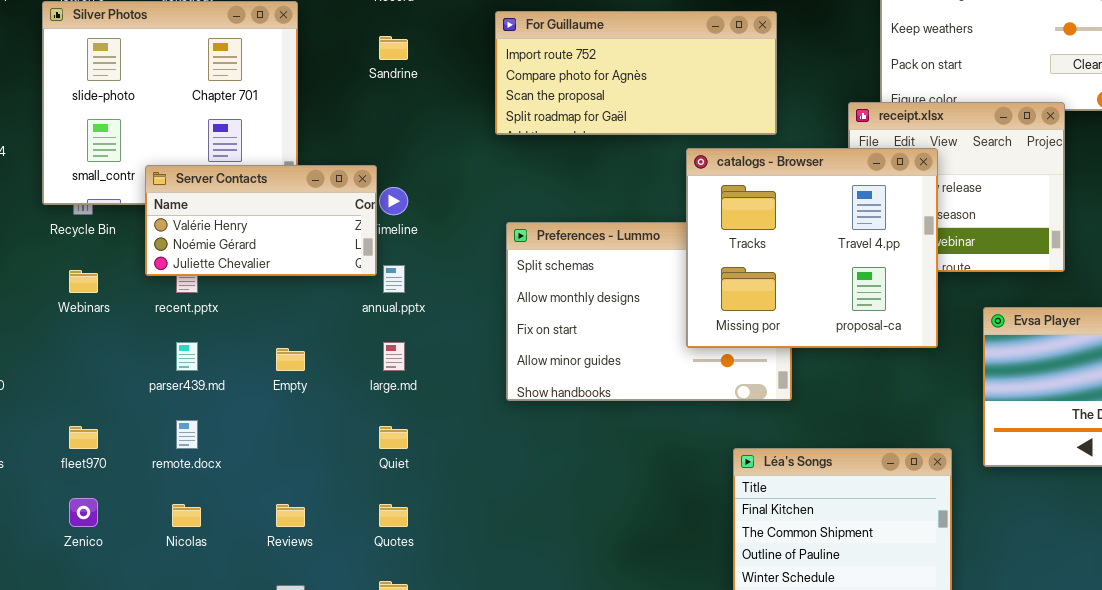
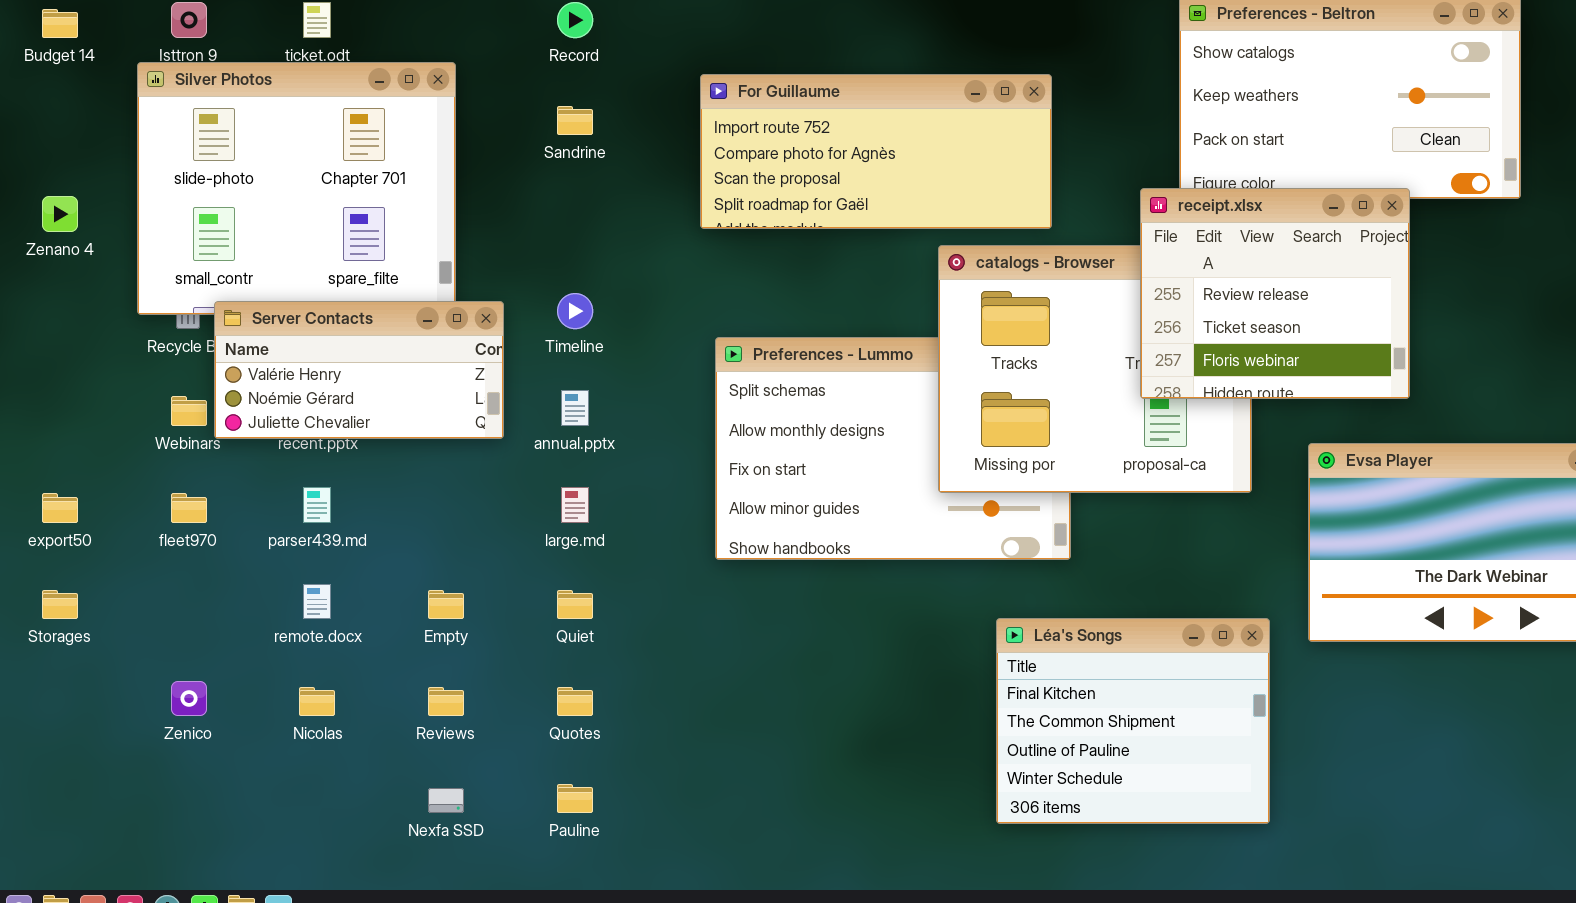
receipt.xlsx: [848,102,1065,272] -> [1140,188,1410,399], raised
Server Contacts: [145,165,377,276] -> [214,301,504,439], moved
Empty: [276,348,305,371] -> [428,590,464,619], moved
fleet970: [69,426,98,449] -> [171,493,207,523], moved

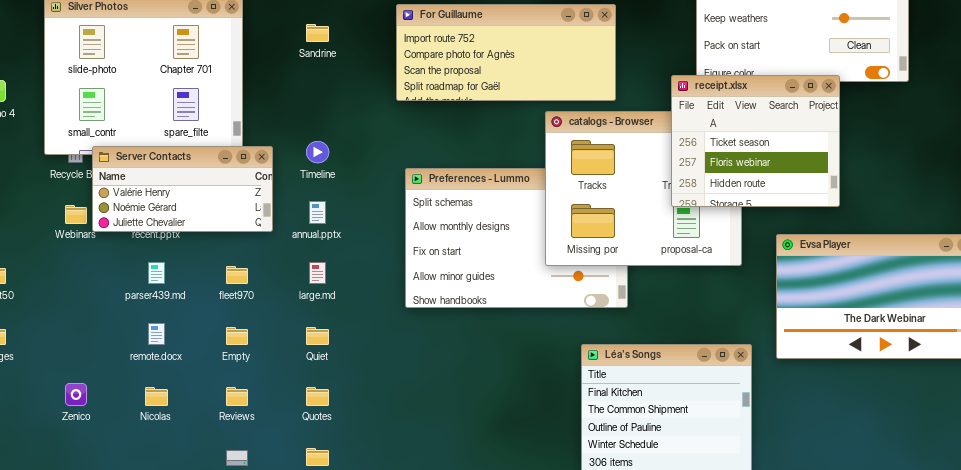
receipt.xlsx: [1140,188,1410,399] -> [671,75,840,207], scrolled down 1 row
fleet970: [171,493,207,523] -> [226,266,248,284], moved

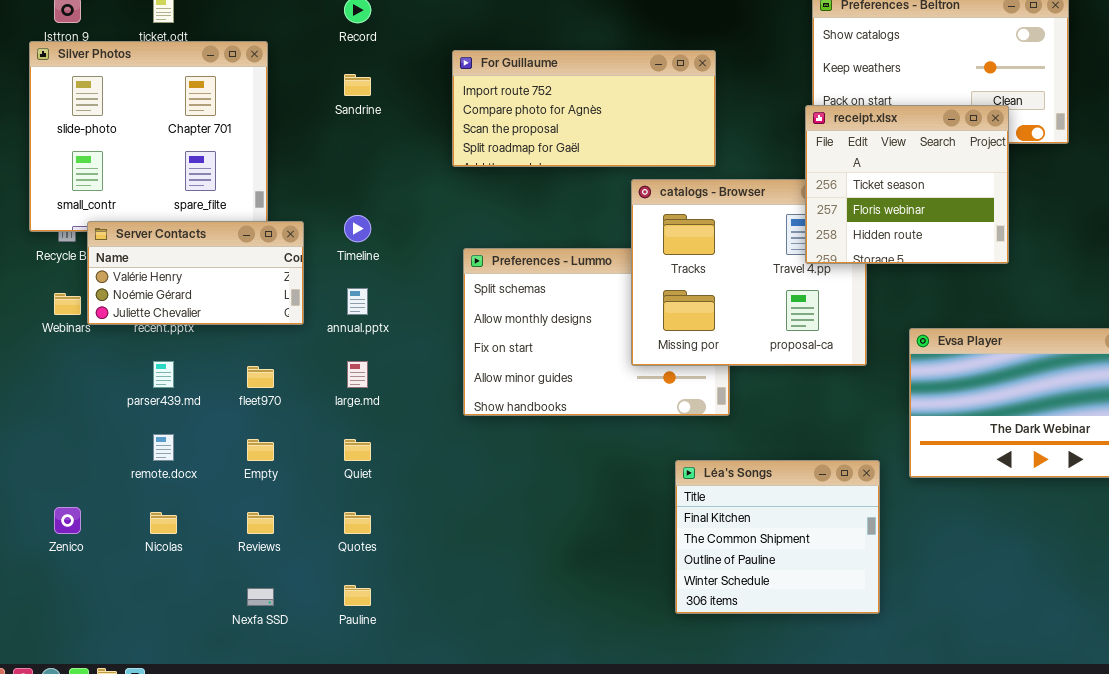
receipt.xlsx: [671,75,840,207] -> [805,105,1009,264], moved

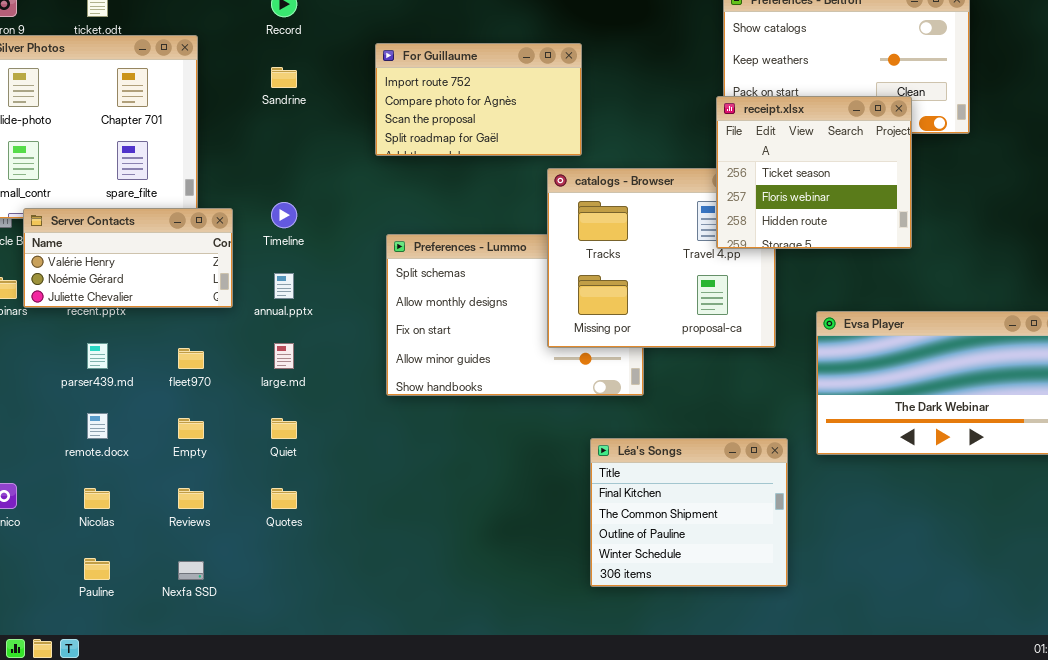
For Guillaume: [452,50,716,167] -> [375,43,582,156], resized
Pauline: [344,585,371,606] -> [84,558,110,580], moved

